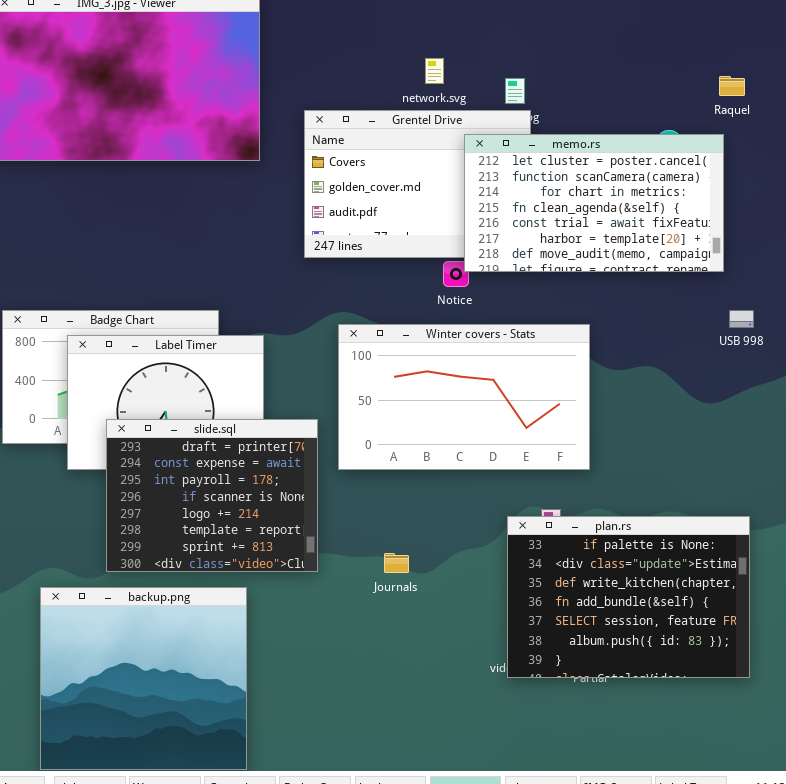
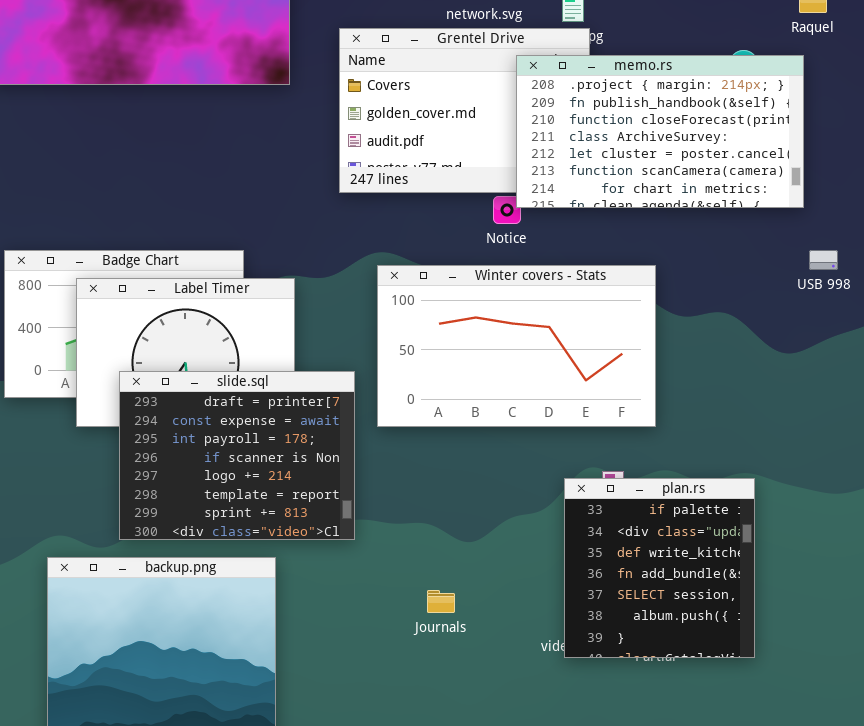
memo.rs: [464,134,724,272] -> [516,55,804,208], scrolled up 4 rows
plan.rs: [507,516,750,678] -> [564,478,755,658], resized
Journals: [384,553,409,573] -> [427,590,455,613], moved

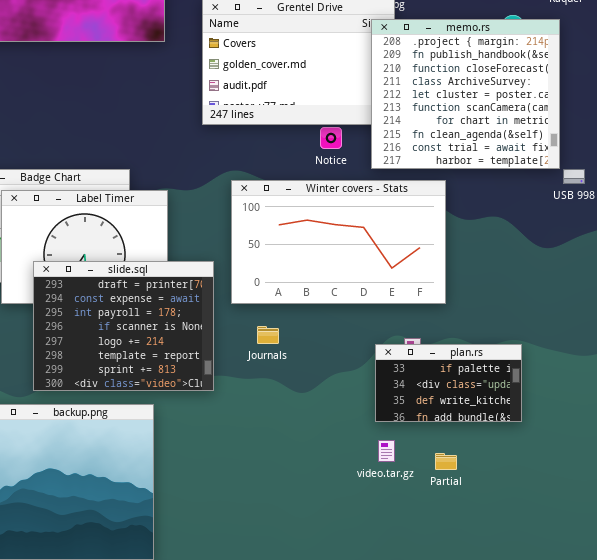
memo.rs: [516,55,804,208] -> [371,19,560,169], resized
plan.rs: [564,478,755,658] -> [375,344,522,422], resized
Journals: [427,590,455,613] -> [257,326,279,344], moved

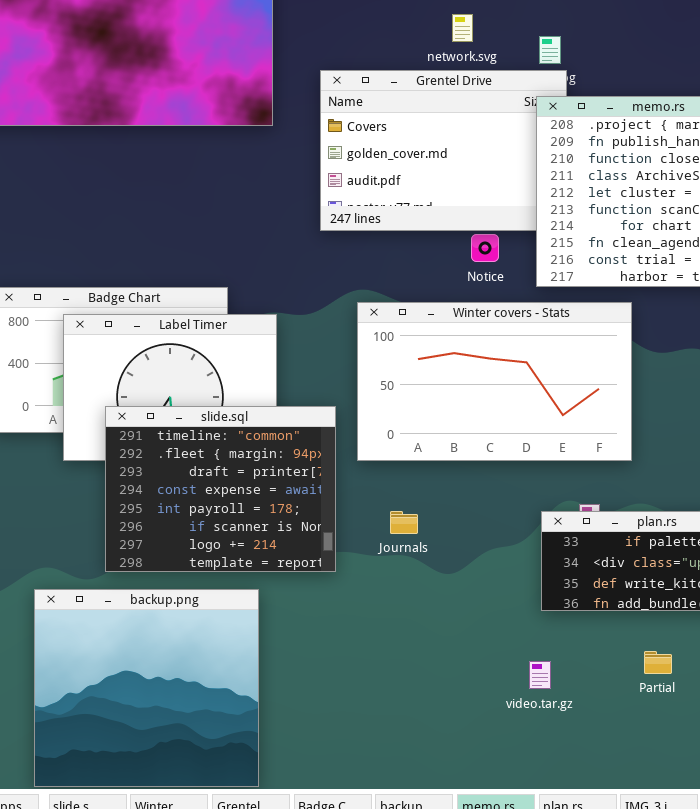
slide.sql: [33,261,214,391] -> [105,406,336,572], scrolled up 2 rows
Journals: [257,326,279,344] -> [390,511,418,534], moved
video.tar.gz: [378,440,395,462] -> [529,661,551,689], moved
Partial: [435,453,457,470] -> [644,651,672,674], moved

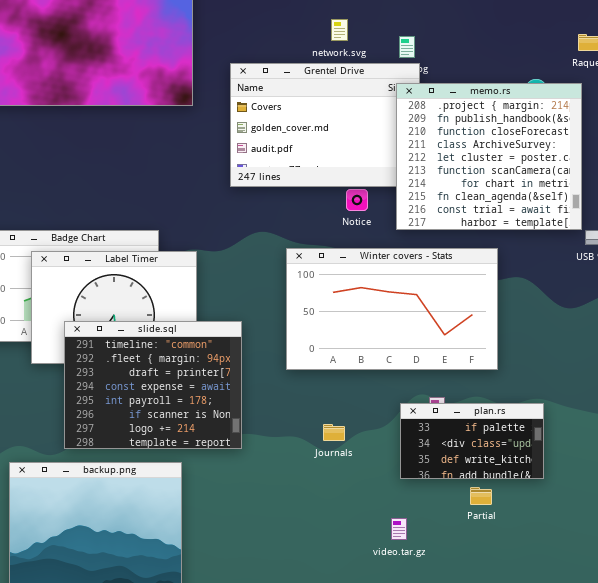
Winter covers - Stats: [357,302,632,461] -> [286,248,498,370], moved
Journals: [390,511,418,534] -> [323,424,345,441], moved
Partial: [644,651,672,674] -> [470,487,492,505], moved

